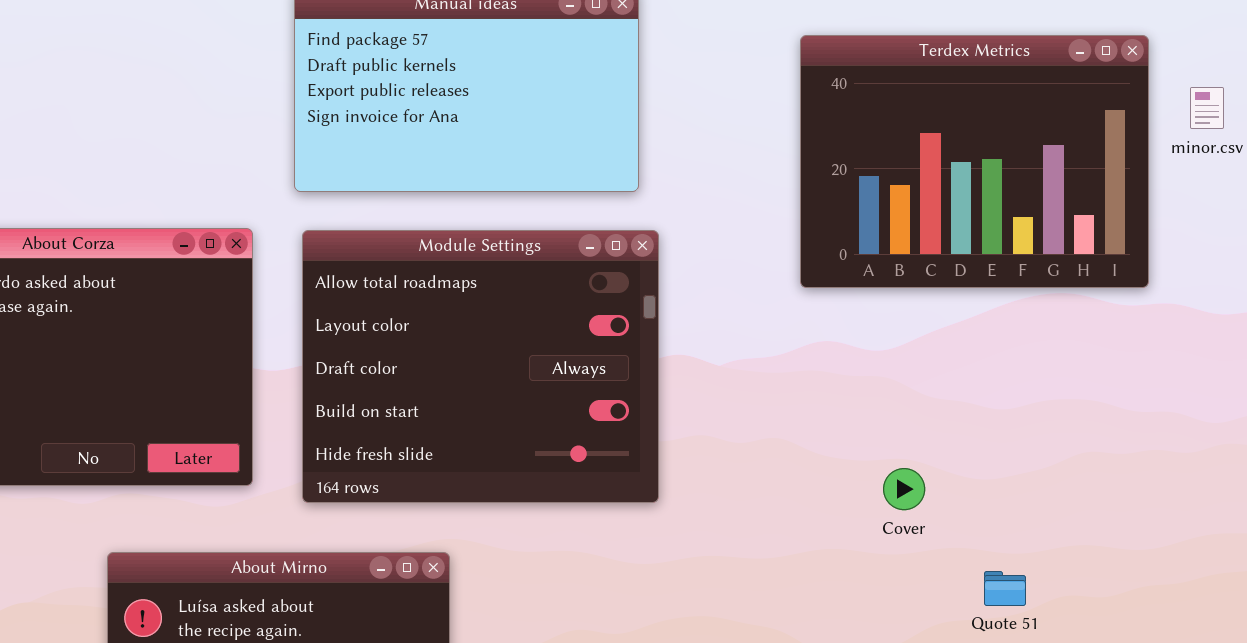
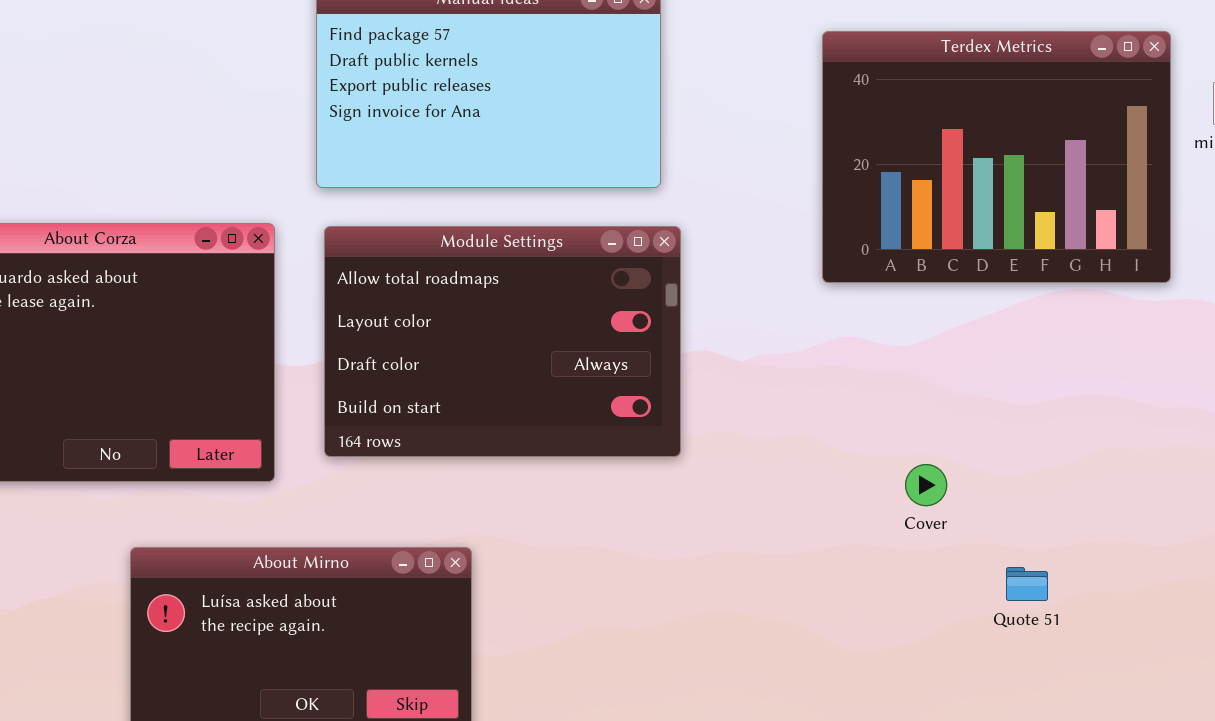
Module Settings: [302,230,659,503] -> [324,226,681,457], resized

